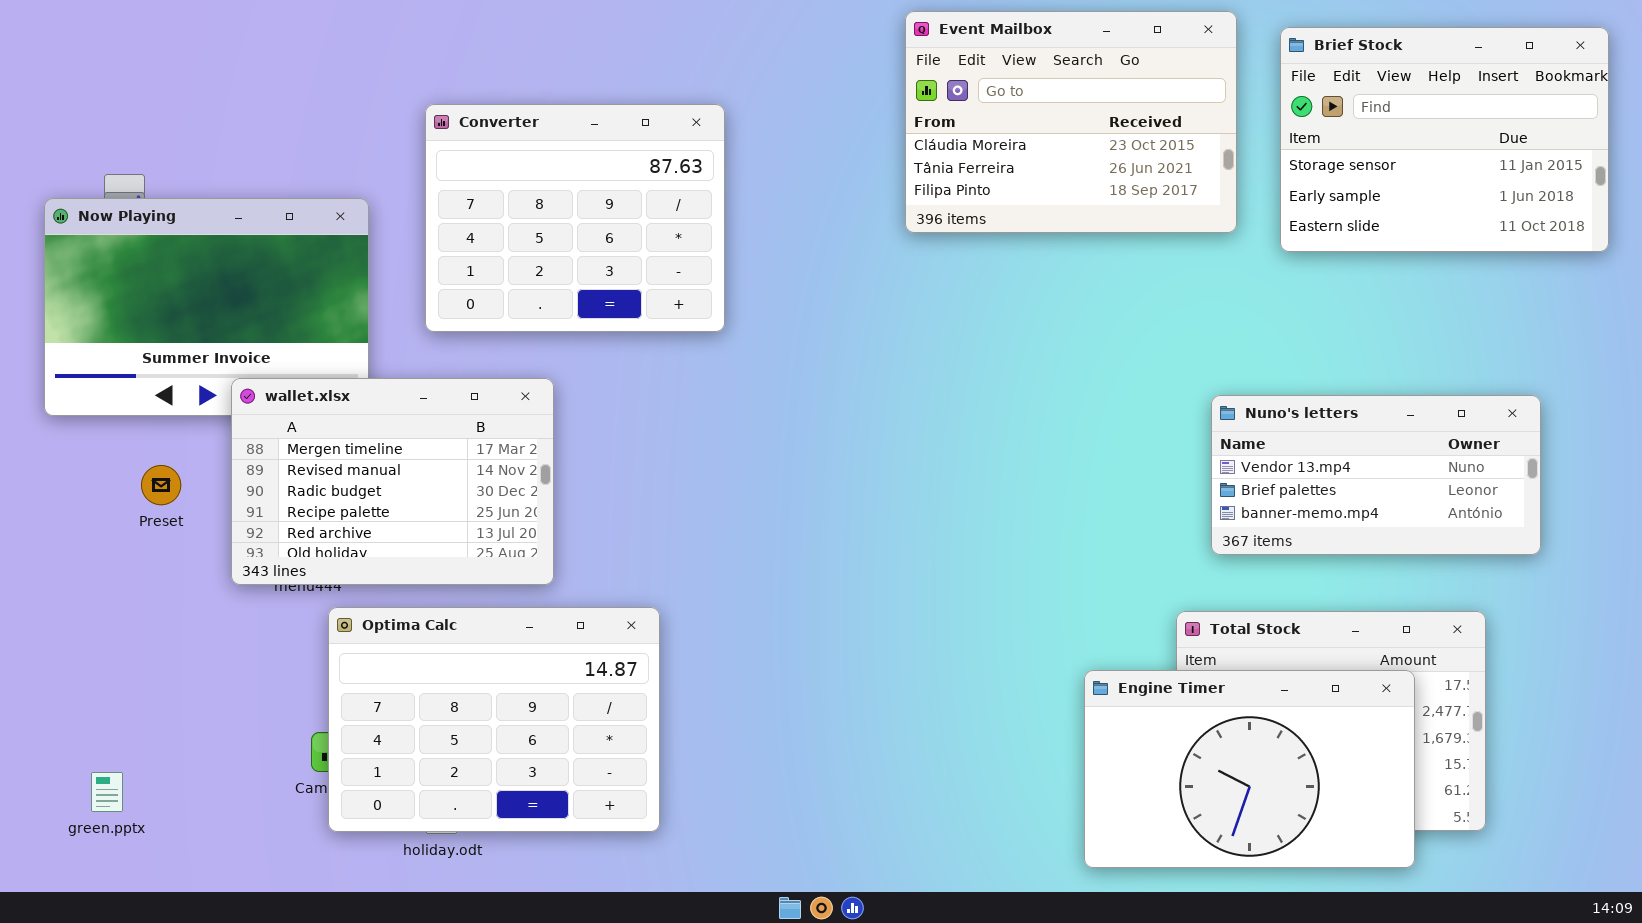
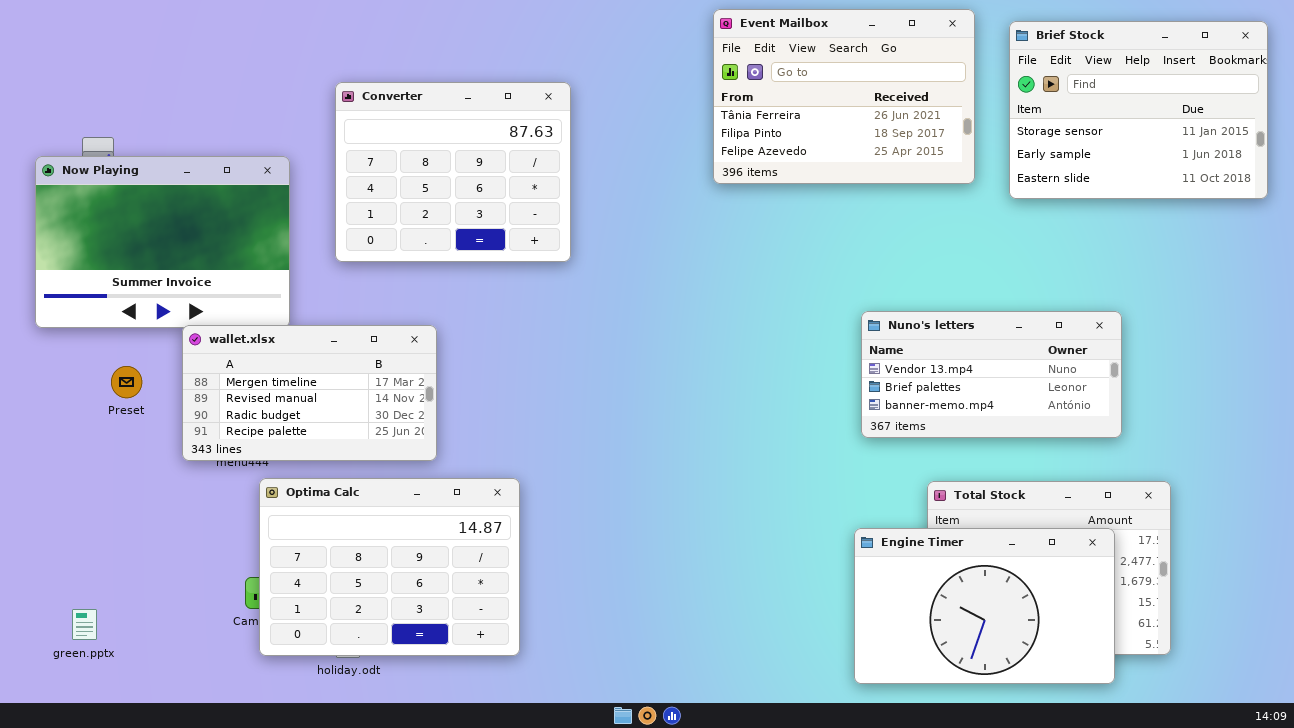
Event Mailbox: [905,11,1237,233] -> [713,9,975,184], scrolled down 1 row
wallet.xlsx: [231,378,554,585] -> [182,325,437,461], resized
Nuno's letters: [1211,395,1541,555] -> [861,311,1122,438], moved

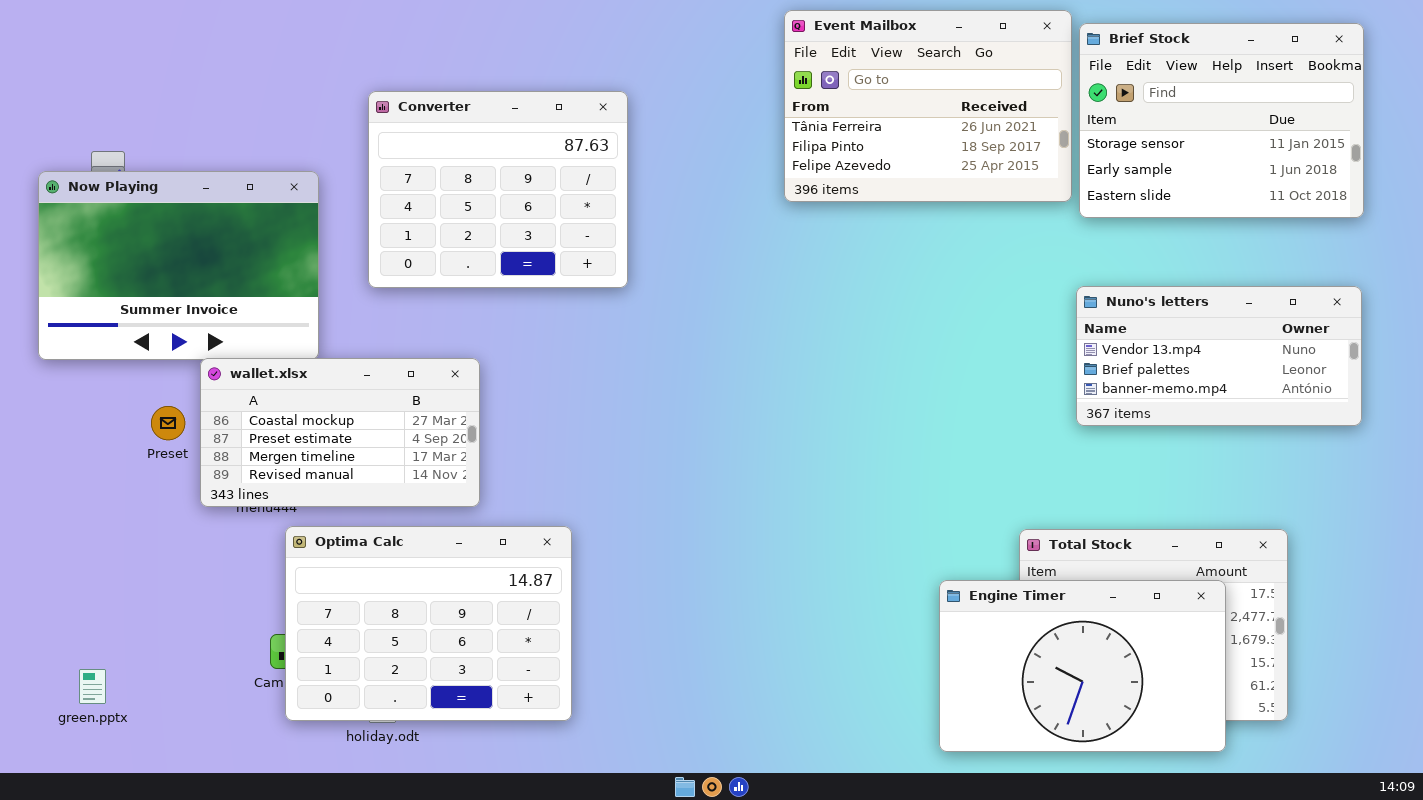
Brief Stock: [1009,21,1268,199] -> [1079,23,1364,218], moved
Nuno's letters: [861,311,1122,438] -> [1076,286,1362,426], moved
wallet.xlsx: [182,325,437,461] -> [200,358,480,507], scrolled up 2 rows
Preset: [111,366,142,398] -> [151,406,185,440], moved

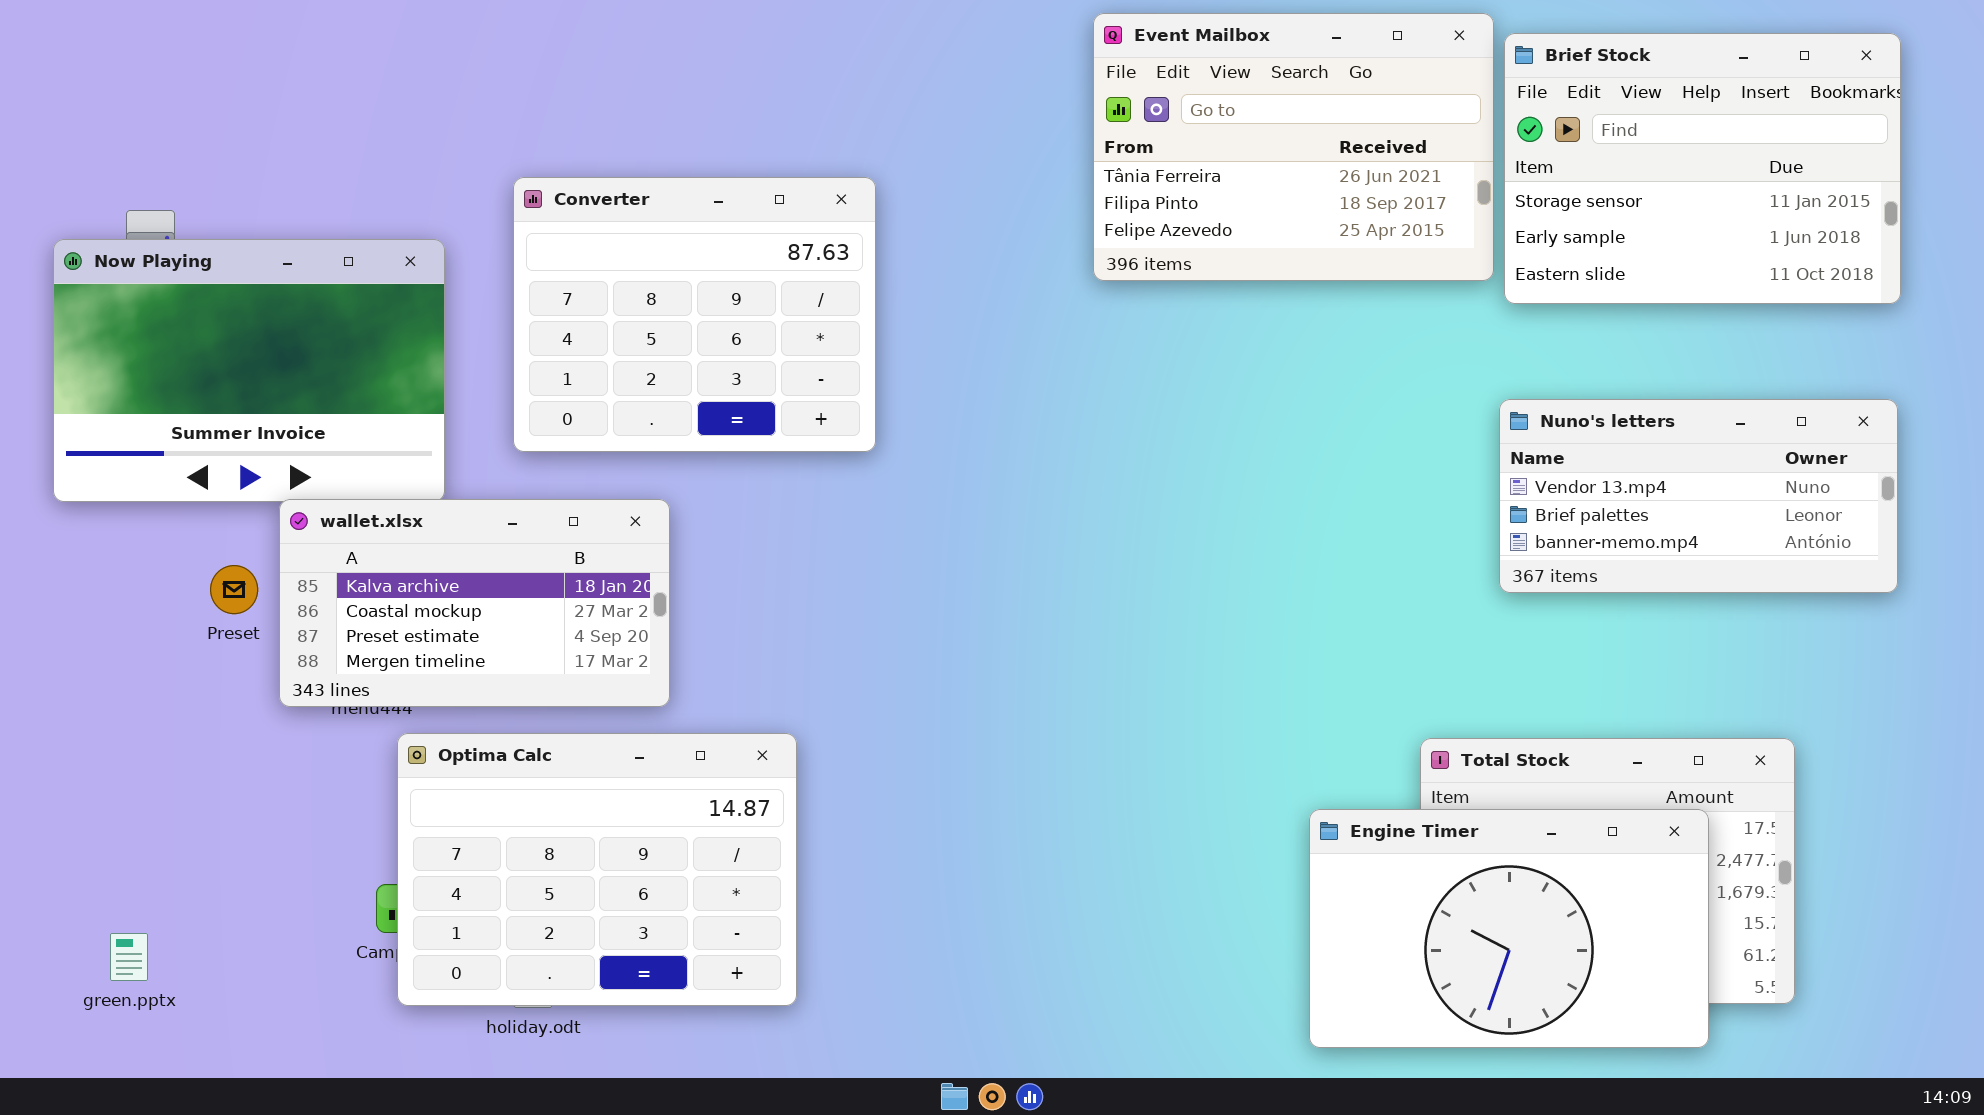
Converter: [368,91,628,288] -> [513,177,876,452], moved
wallet.xlsx: [200,358,480,507] -> [279,499,670,707], scrolled up 1 row

